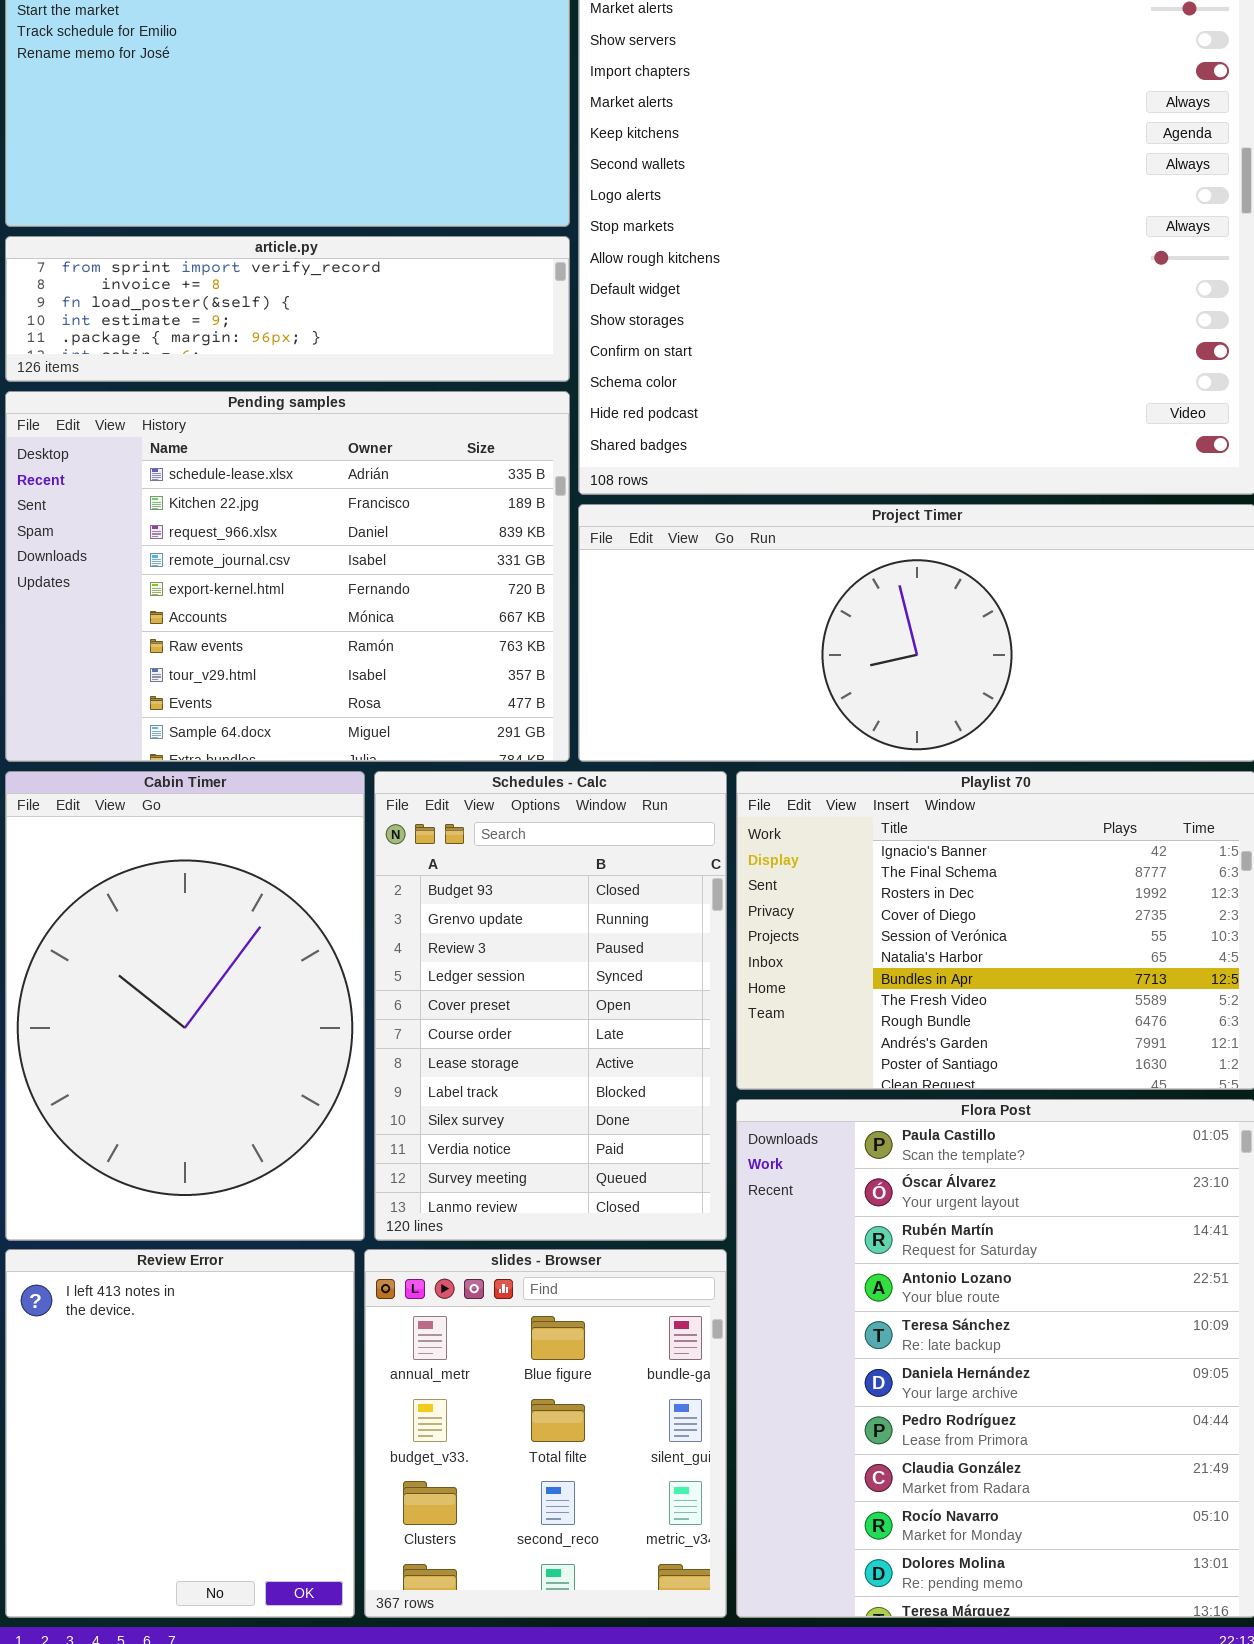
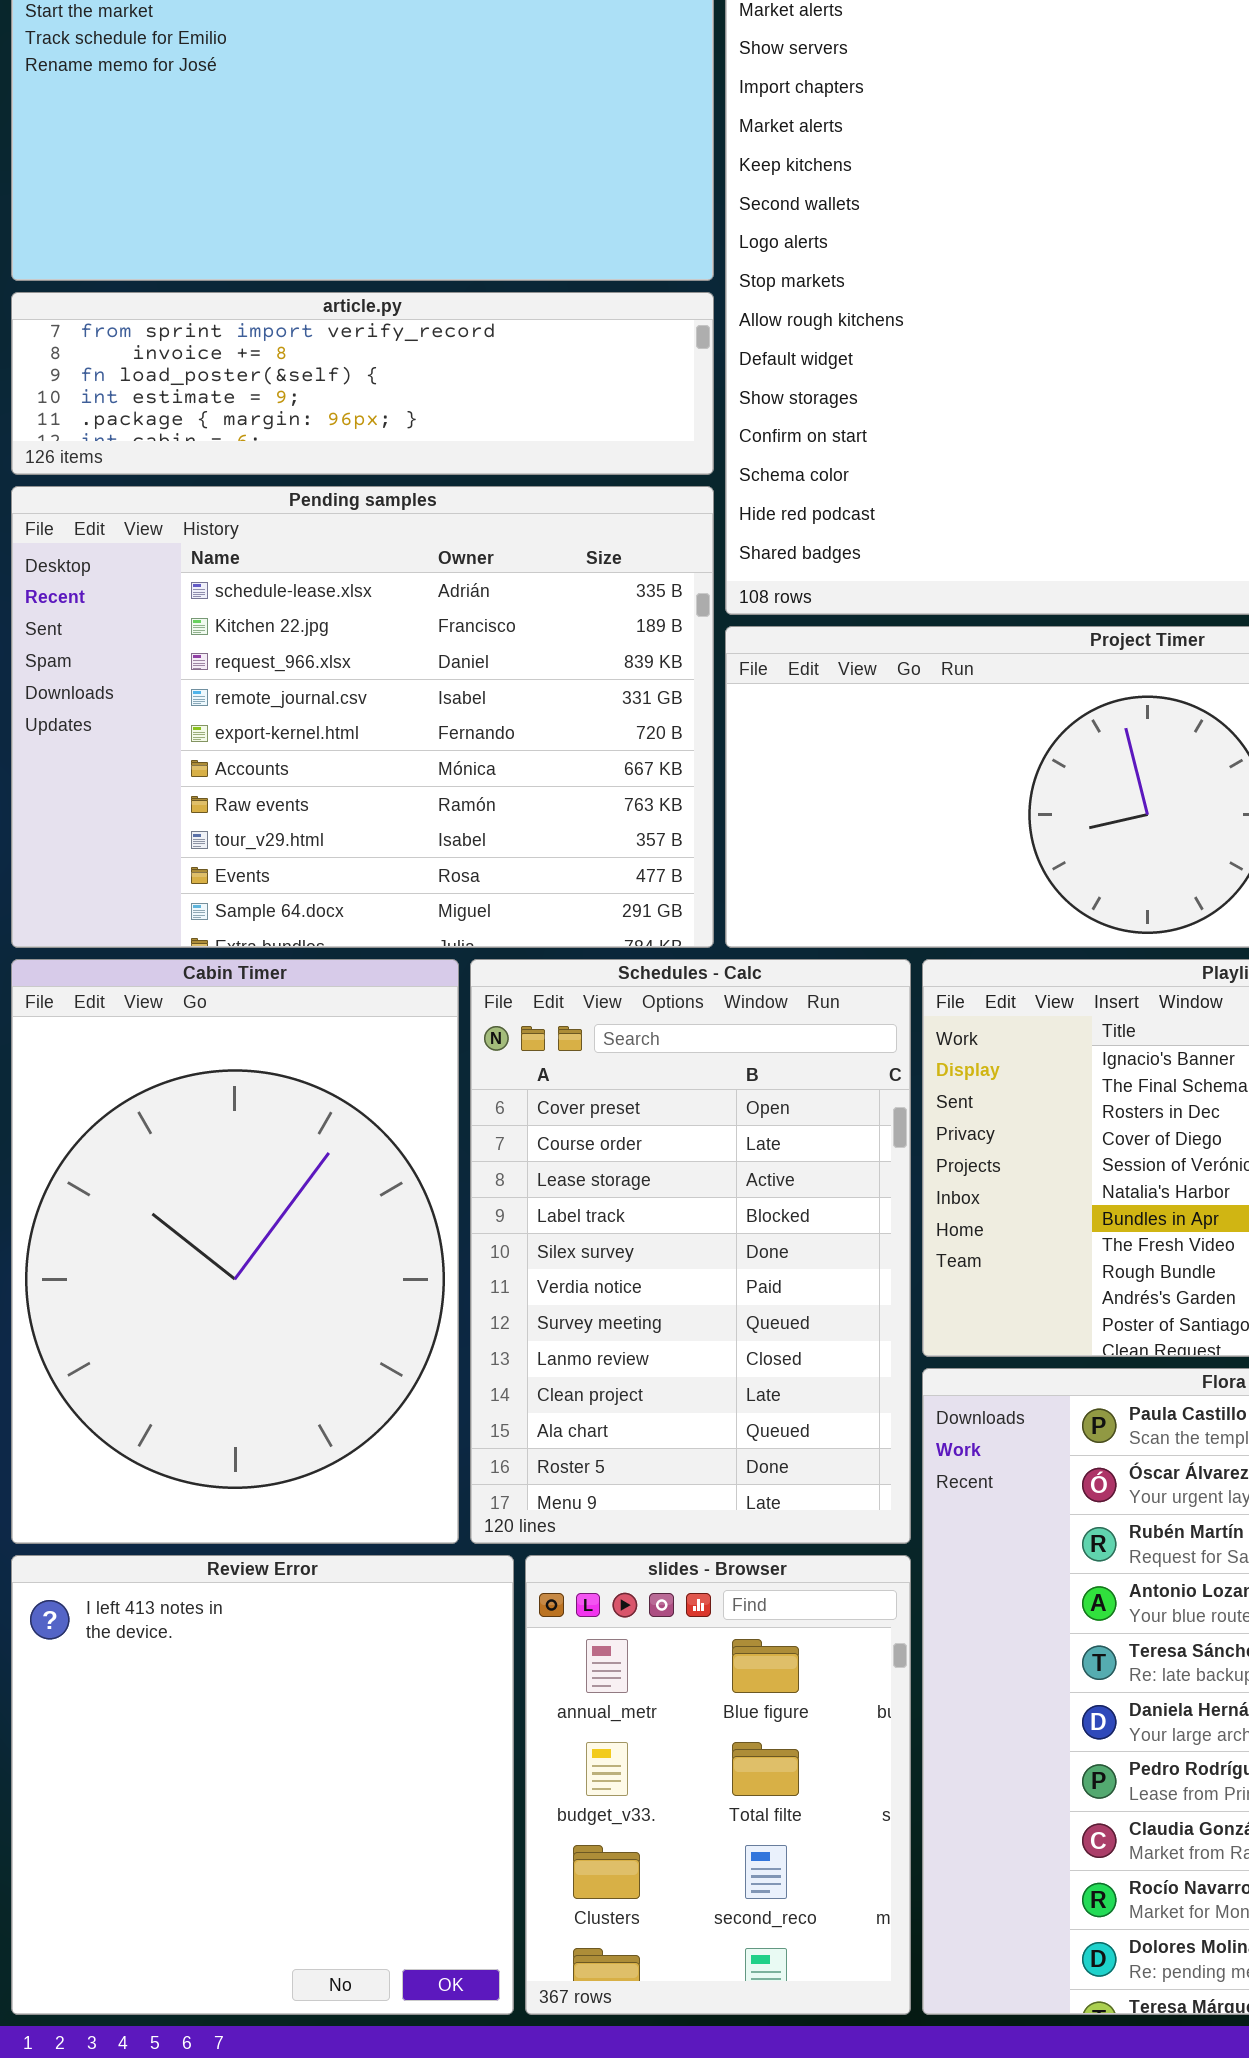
Schedules - Calc: [374,771,727,1241] -> [470,959,911,1544], scrolled down 4 rows
Review Error: [5,1249,355,1618] -> [11,1555,514,2015], resized
slides - Browser: [364,1249,727,1618] -> [525,1555,911,2015], resized

